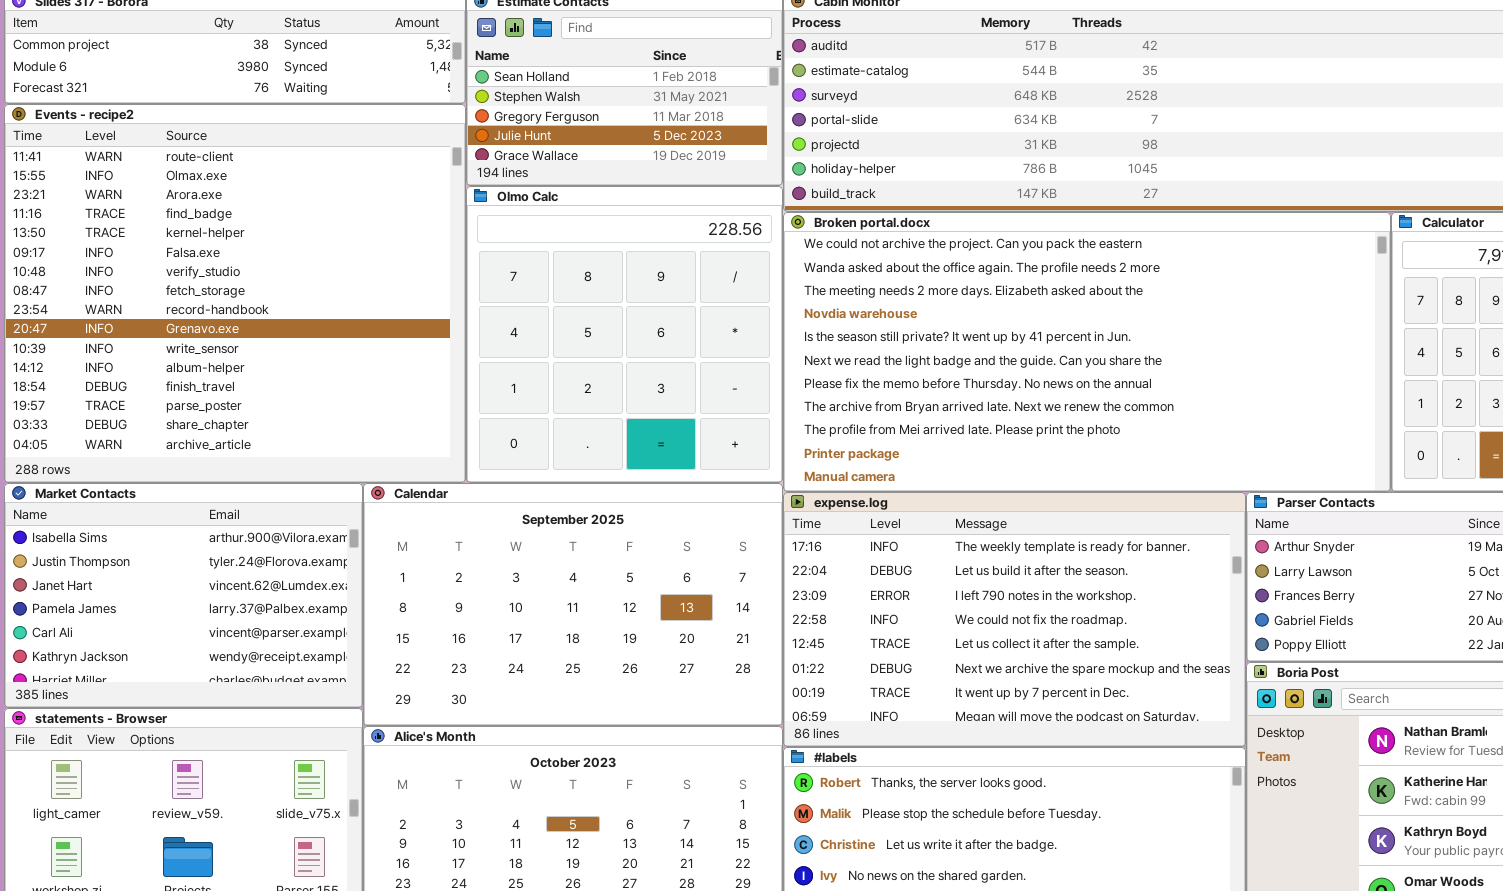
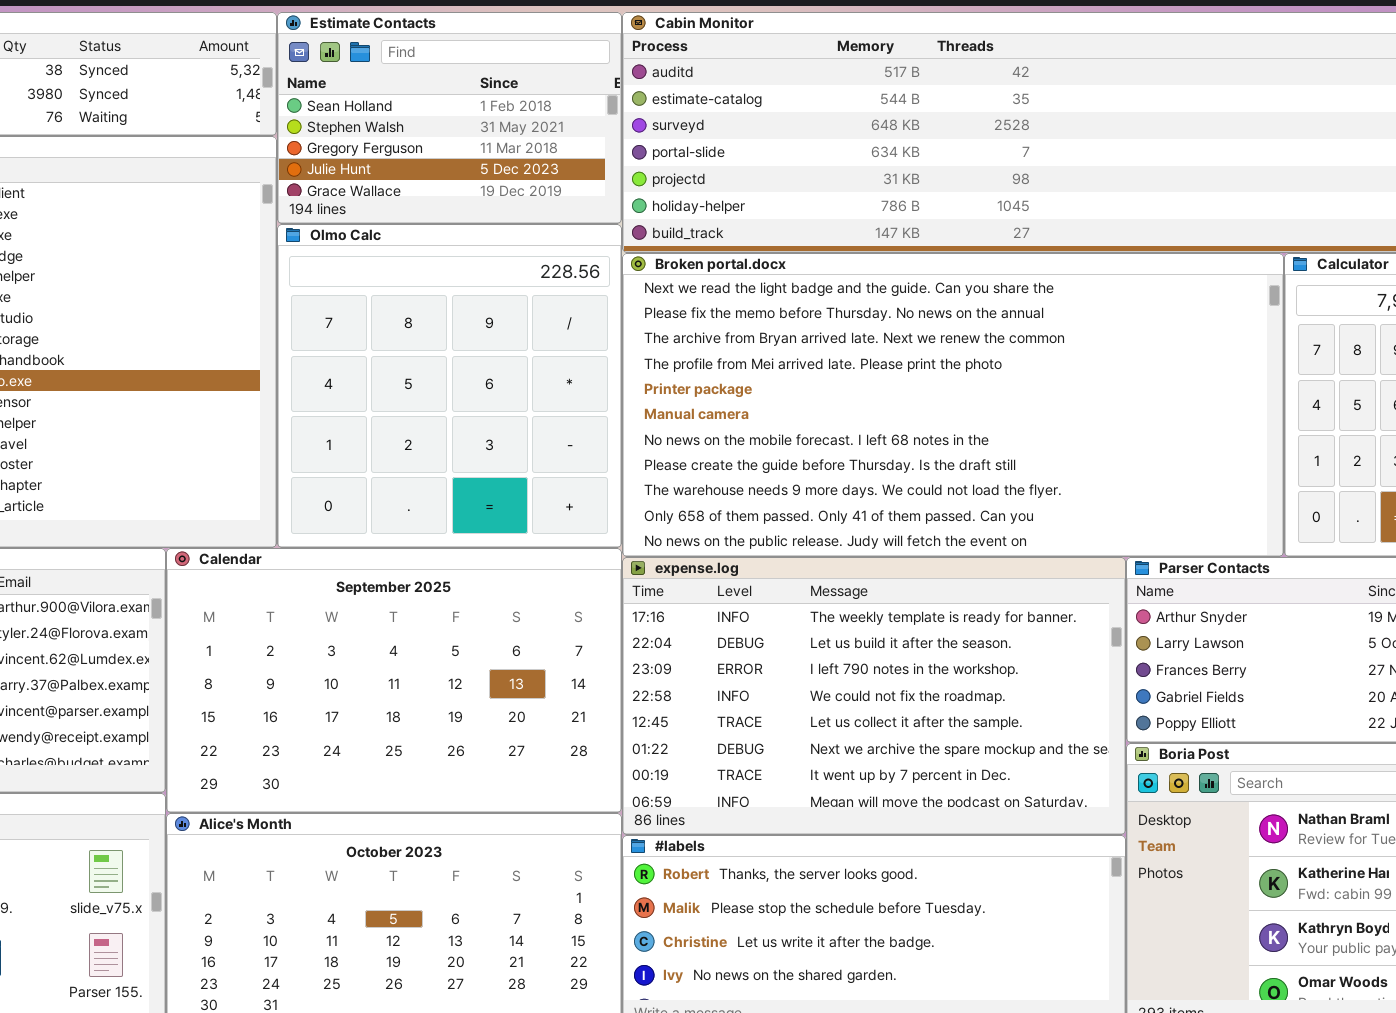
Broken portal.docx: [783,212,1391,492] -> [622,253,1284,557], scrolled down 5 rows

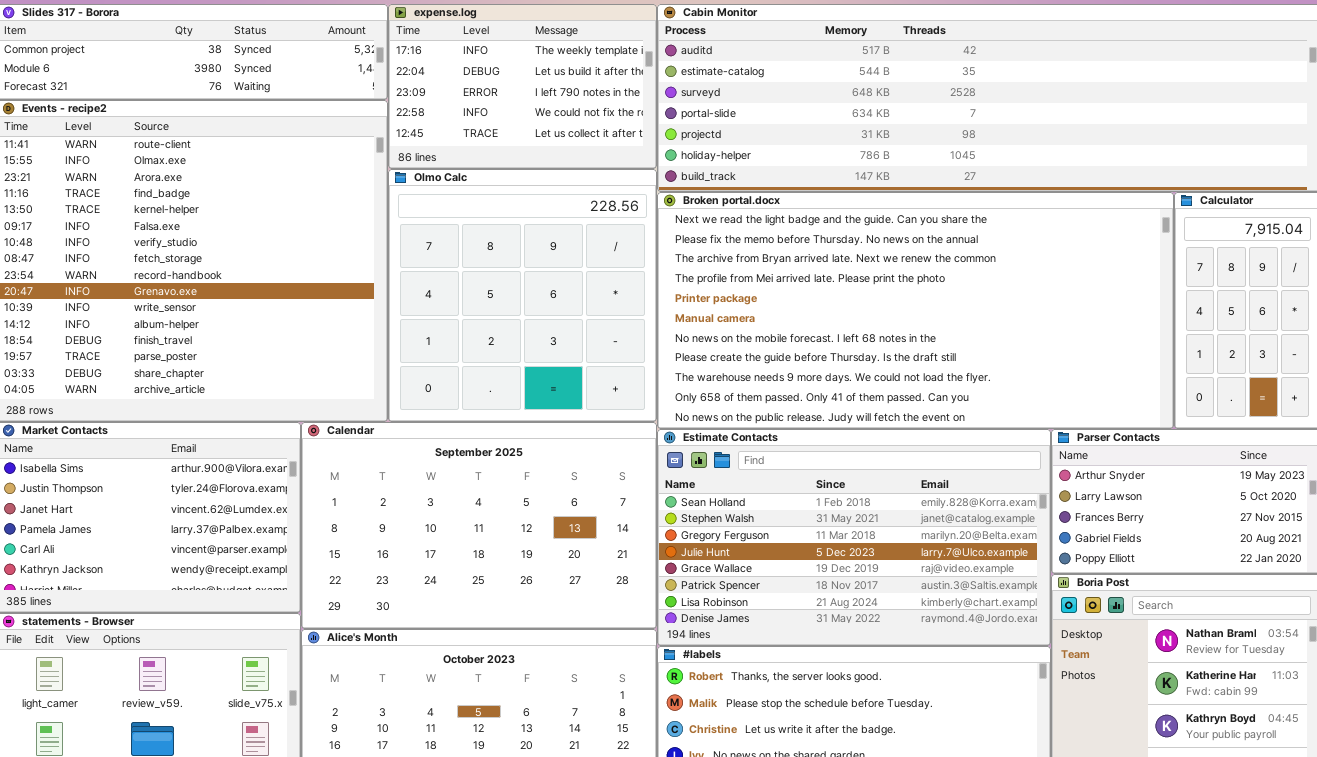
Estimate Contacts: [277,12,622,224] -> [657,429,1051,646], moved, resized
expense.log: [622,557,1126,835] -> [388,4,657,169], moved, resized

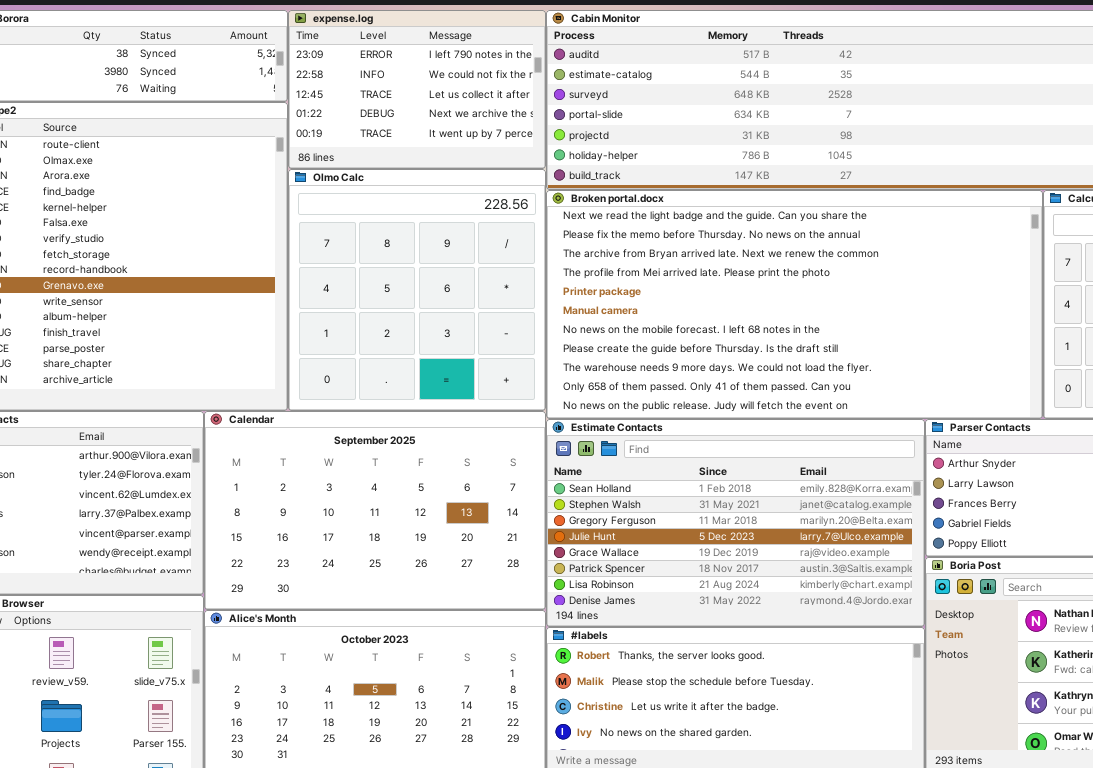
expense.log: [388,4,657,169] -> [288,10,546,169], scrolled down 2 rows

